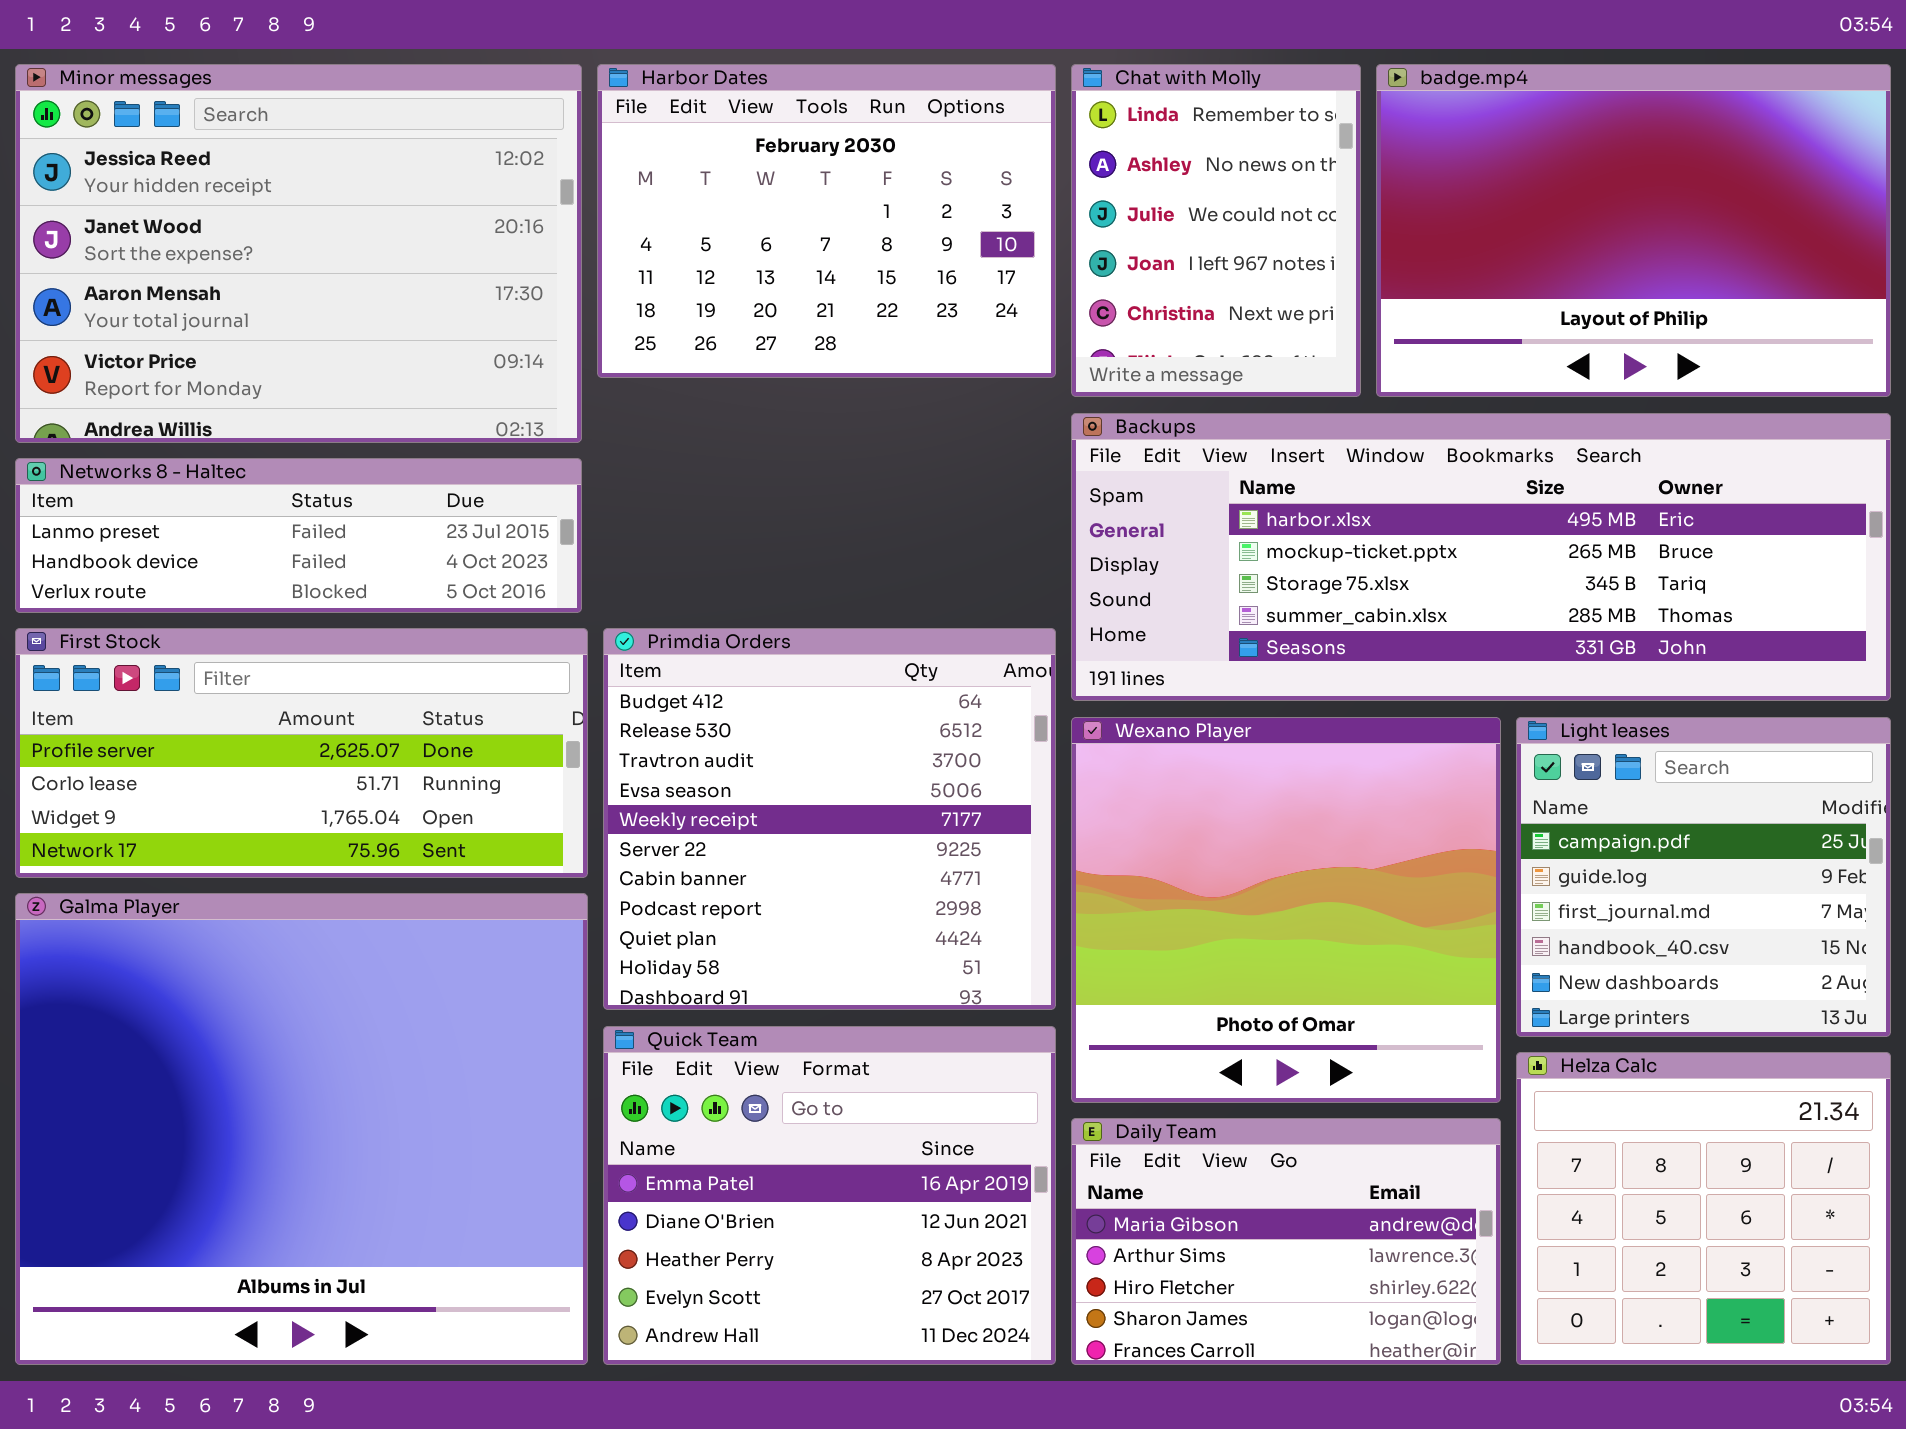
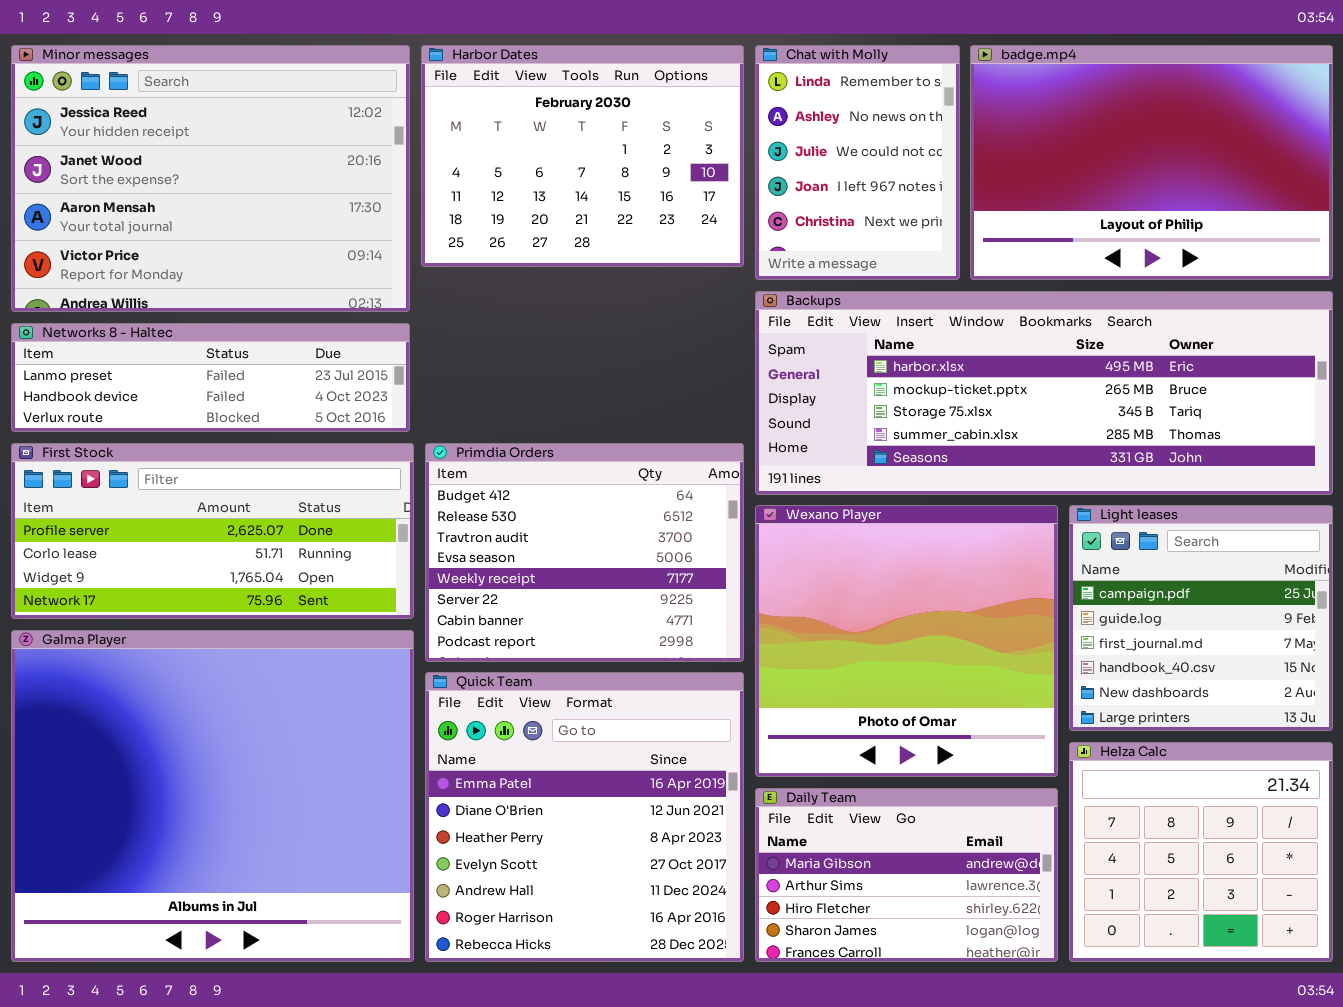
Primdia Orders: [603,628,1056,1010] -> [425,443,744,662], resized
Quick Team: [603,1026,1056,1365] -> [425,672,744,962], resized

